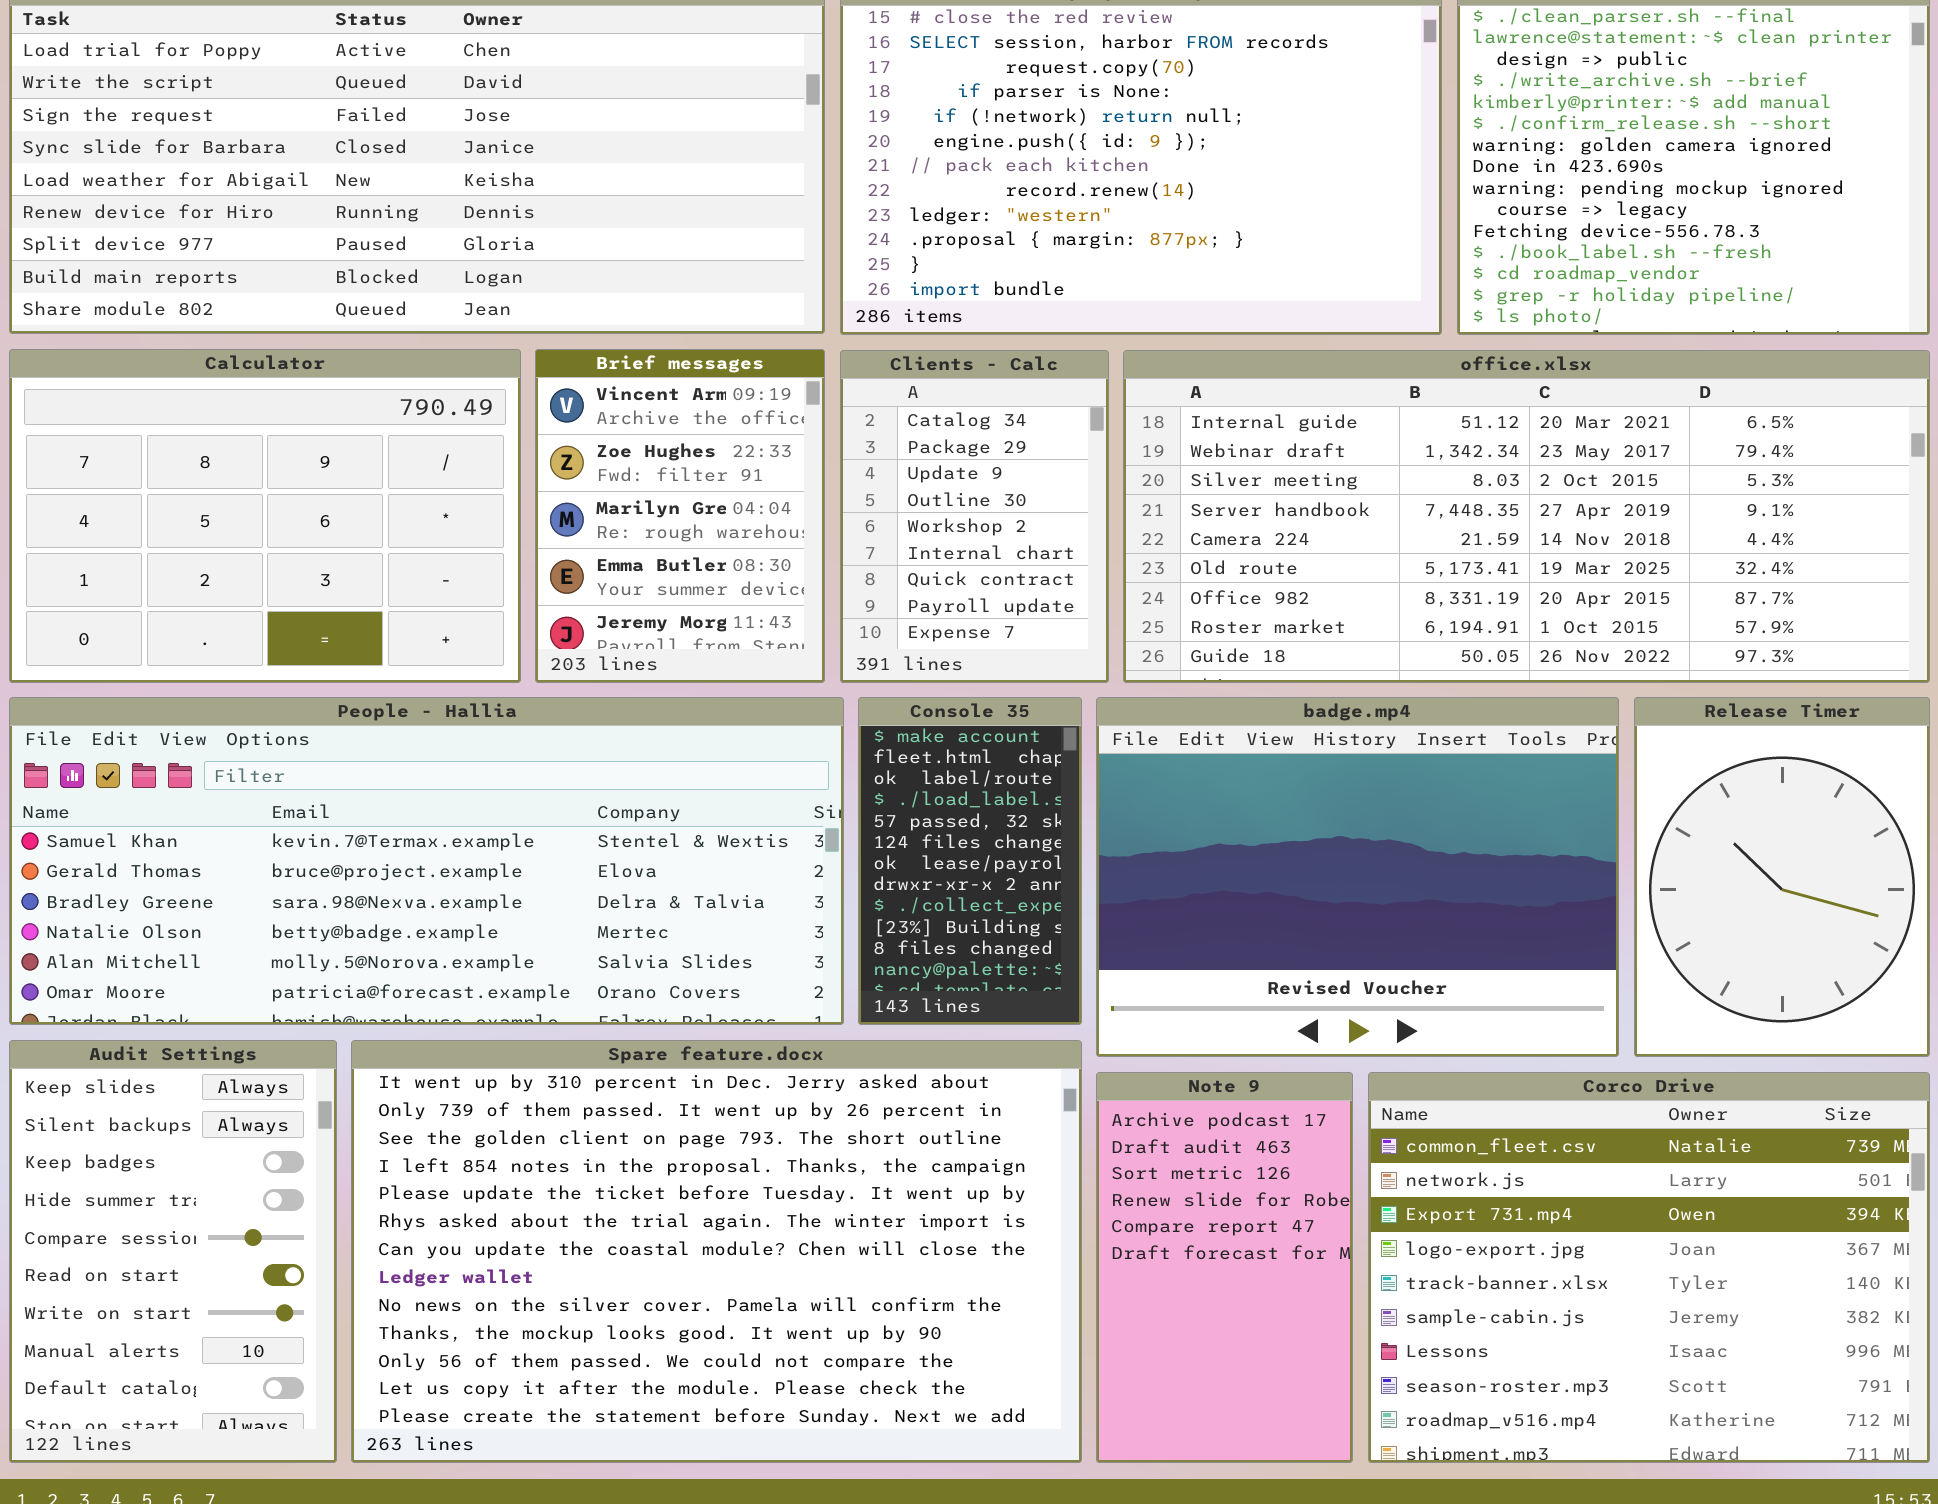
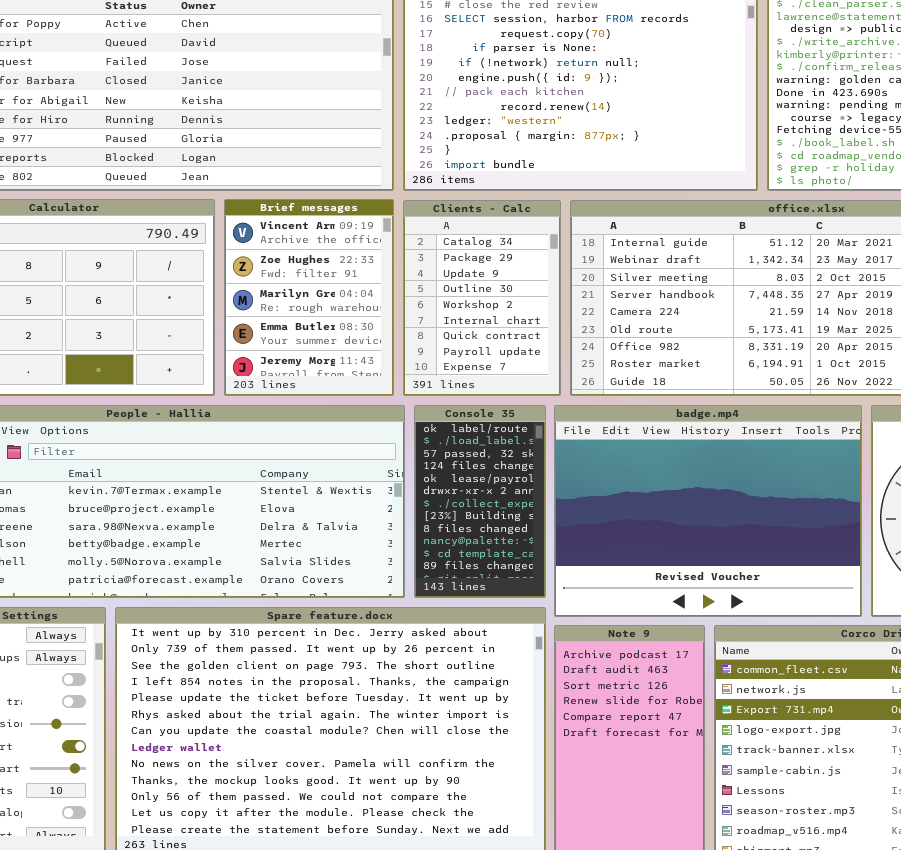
Console 35: [858,697,1082,1025] -> [414,405,546,598], scrolled down 2 rows

